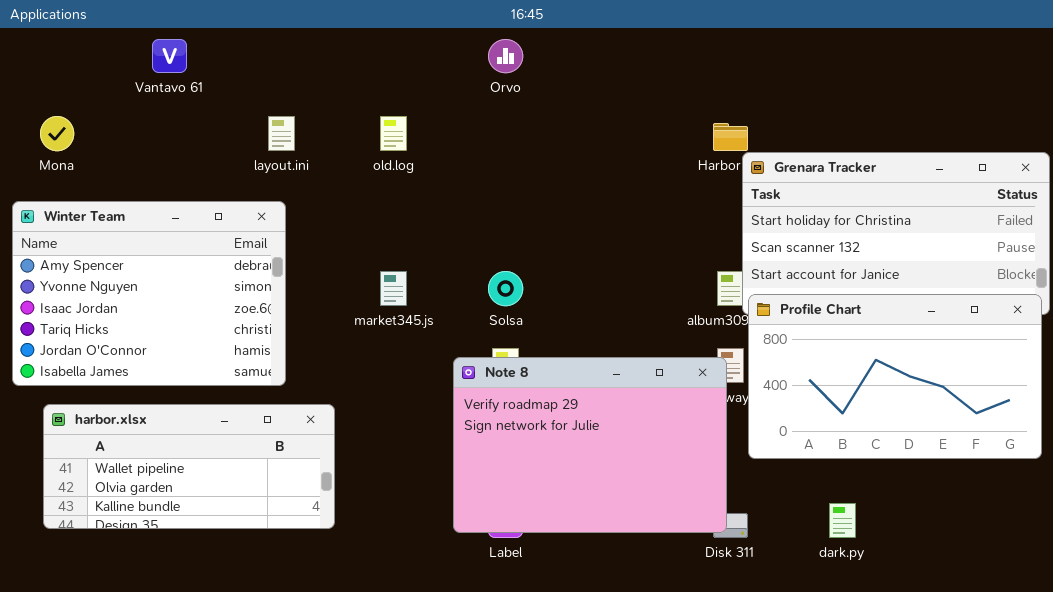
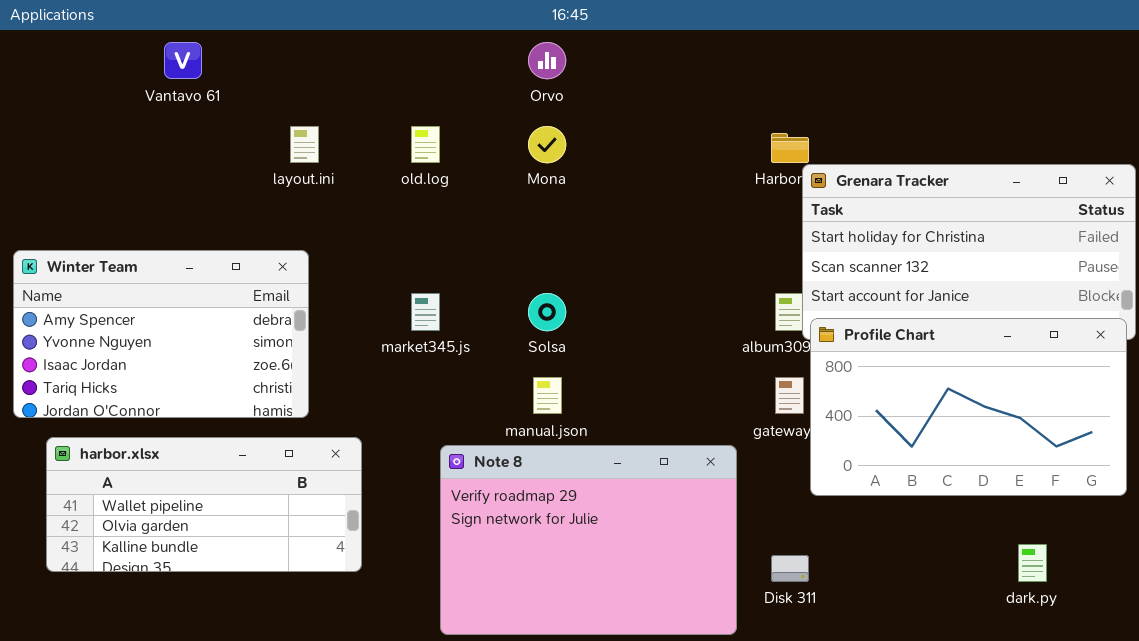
Mona: [40,116,74,151] -> [528,126,566,163], moved
Winter Team: [12,201,286,386] -> [13,250,309,418], resized
Note 8: [453,357,727,533] -> [440,445,737,635], moved
dark.py: [829,503,856,538] -> [1018,544,1047,582], moved

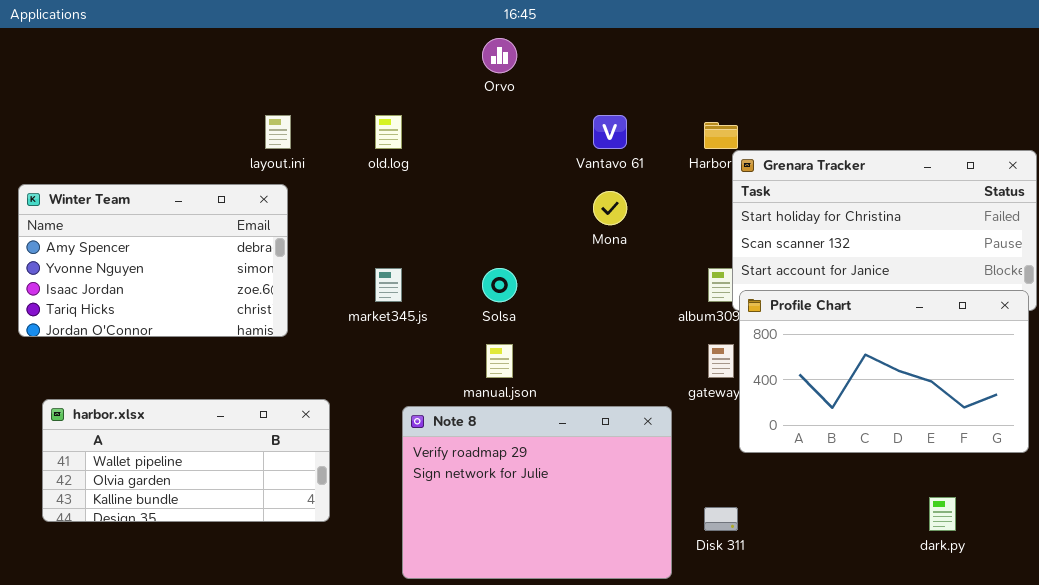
Vantavo 61: [164,42,202,79] -> [593,115,627,149], moved
Mona: [528,126,566,163] -> [593,191,627,225], moved
Winter Team: [13,250,309,418] -> [18,184,288,337], moved

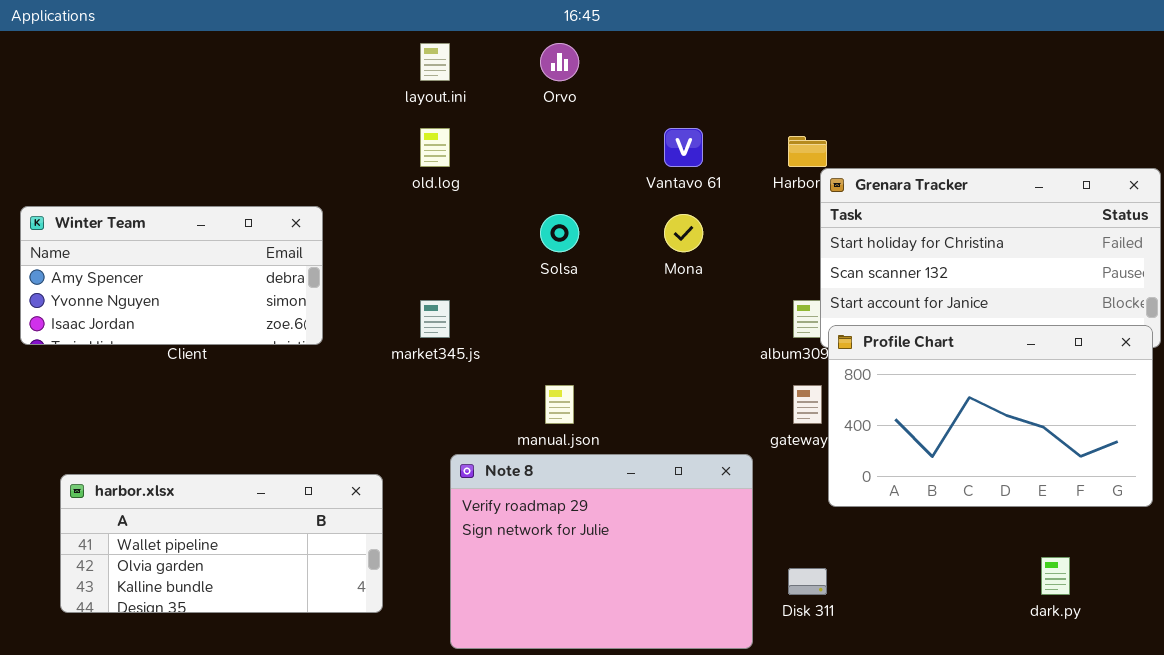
layout.ini: [265,115,291,149] -> [420,43,450,81], moved
Winter Team: [18,184,288,337] -> [20,206,323,345], resized
Solsa: [482,268,517,302] -> [540,214,579,252], moved
harbor.xlsx: [42,399,330,522] -> [60,474,383,613], moved

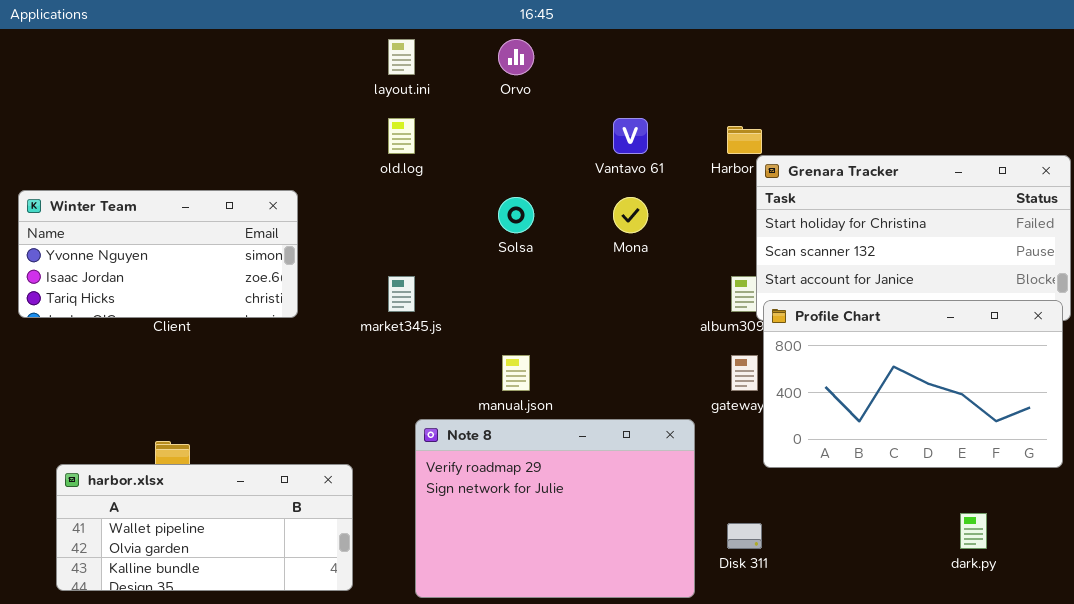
Winter Team: [20,206,323,345] -> [18,190,298,318], scrolled down 1 row
harbor.xlsx: [60,474,383,613] -> [56,464,353,591], moved

